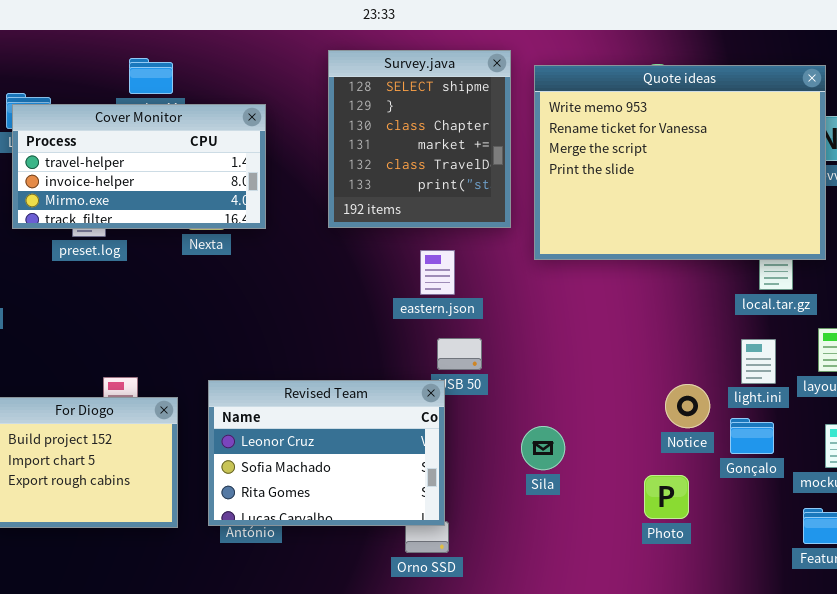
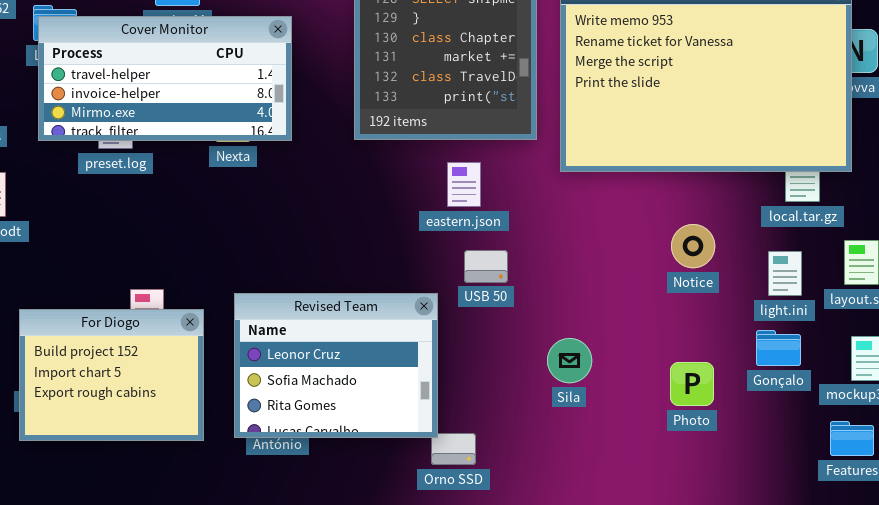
Revised Team: [208,380,445,526] -> [234,293,438,438], resized
Notice: [665,384,710,428] -> [671,224,715,268], moved
Photo: [644,475,689,519] -> [670,362,714,406], moved

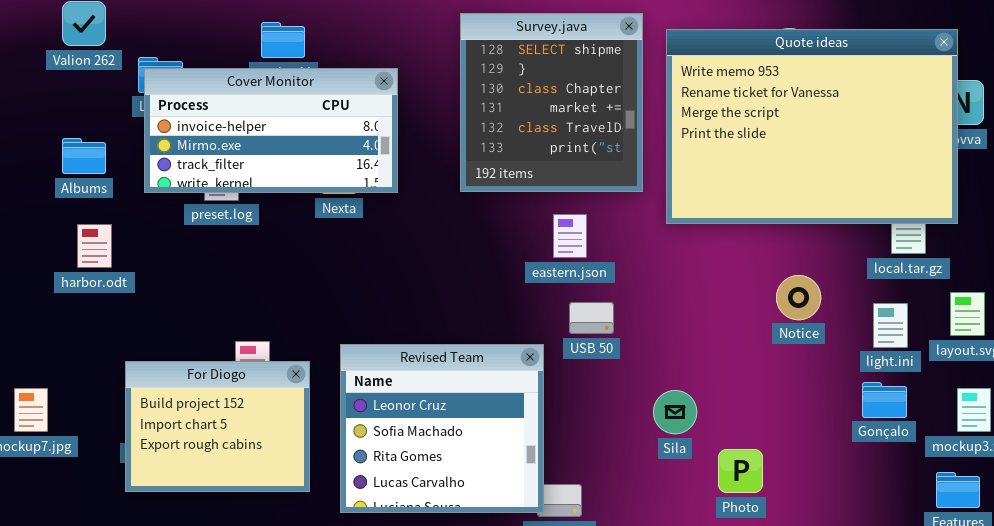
Cover Monitor: [38,16,292,141] -> [144,68,398,193], scrolled down 1 row
Revised Team: [234,293,438,438] -> [340,344,544,513], resized
Photo: [670,362,714,406] -> [718,449,763,493], moved

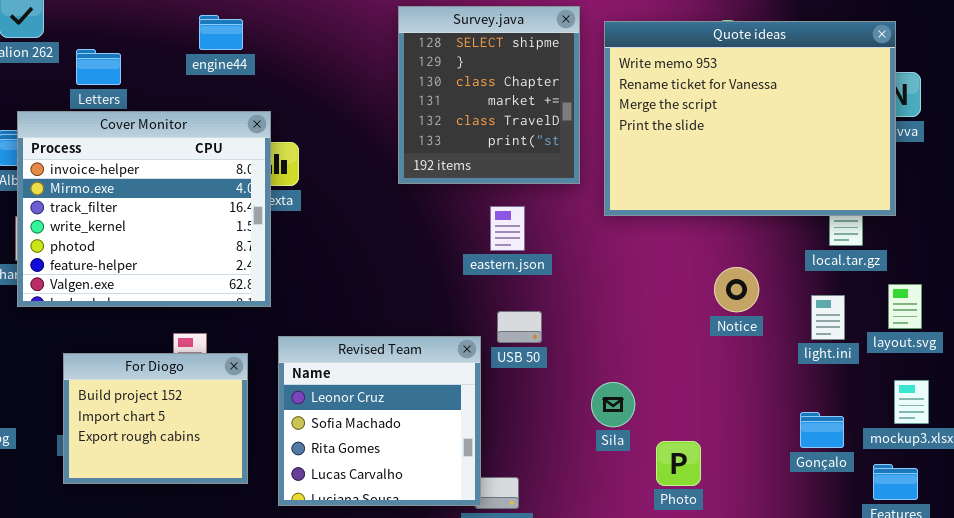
Cover Monitor: [144,68,398,193] -> [17,111,271,307], moved, resized
USB 50: [569,302,614,334] -> [497,311,542,343], moved
Gonçalo: [862,382,907,418] -> [800,412,844,448], moved

